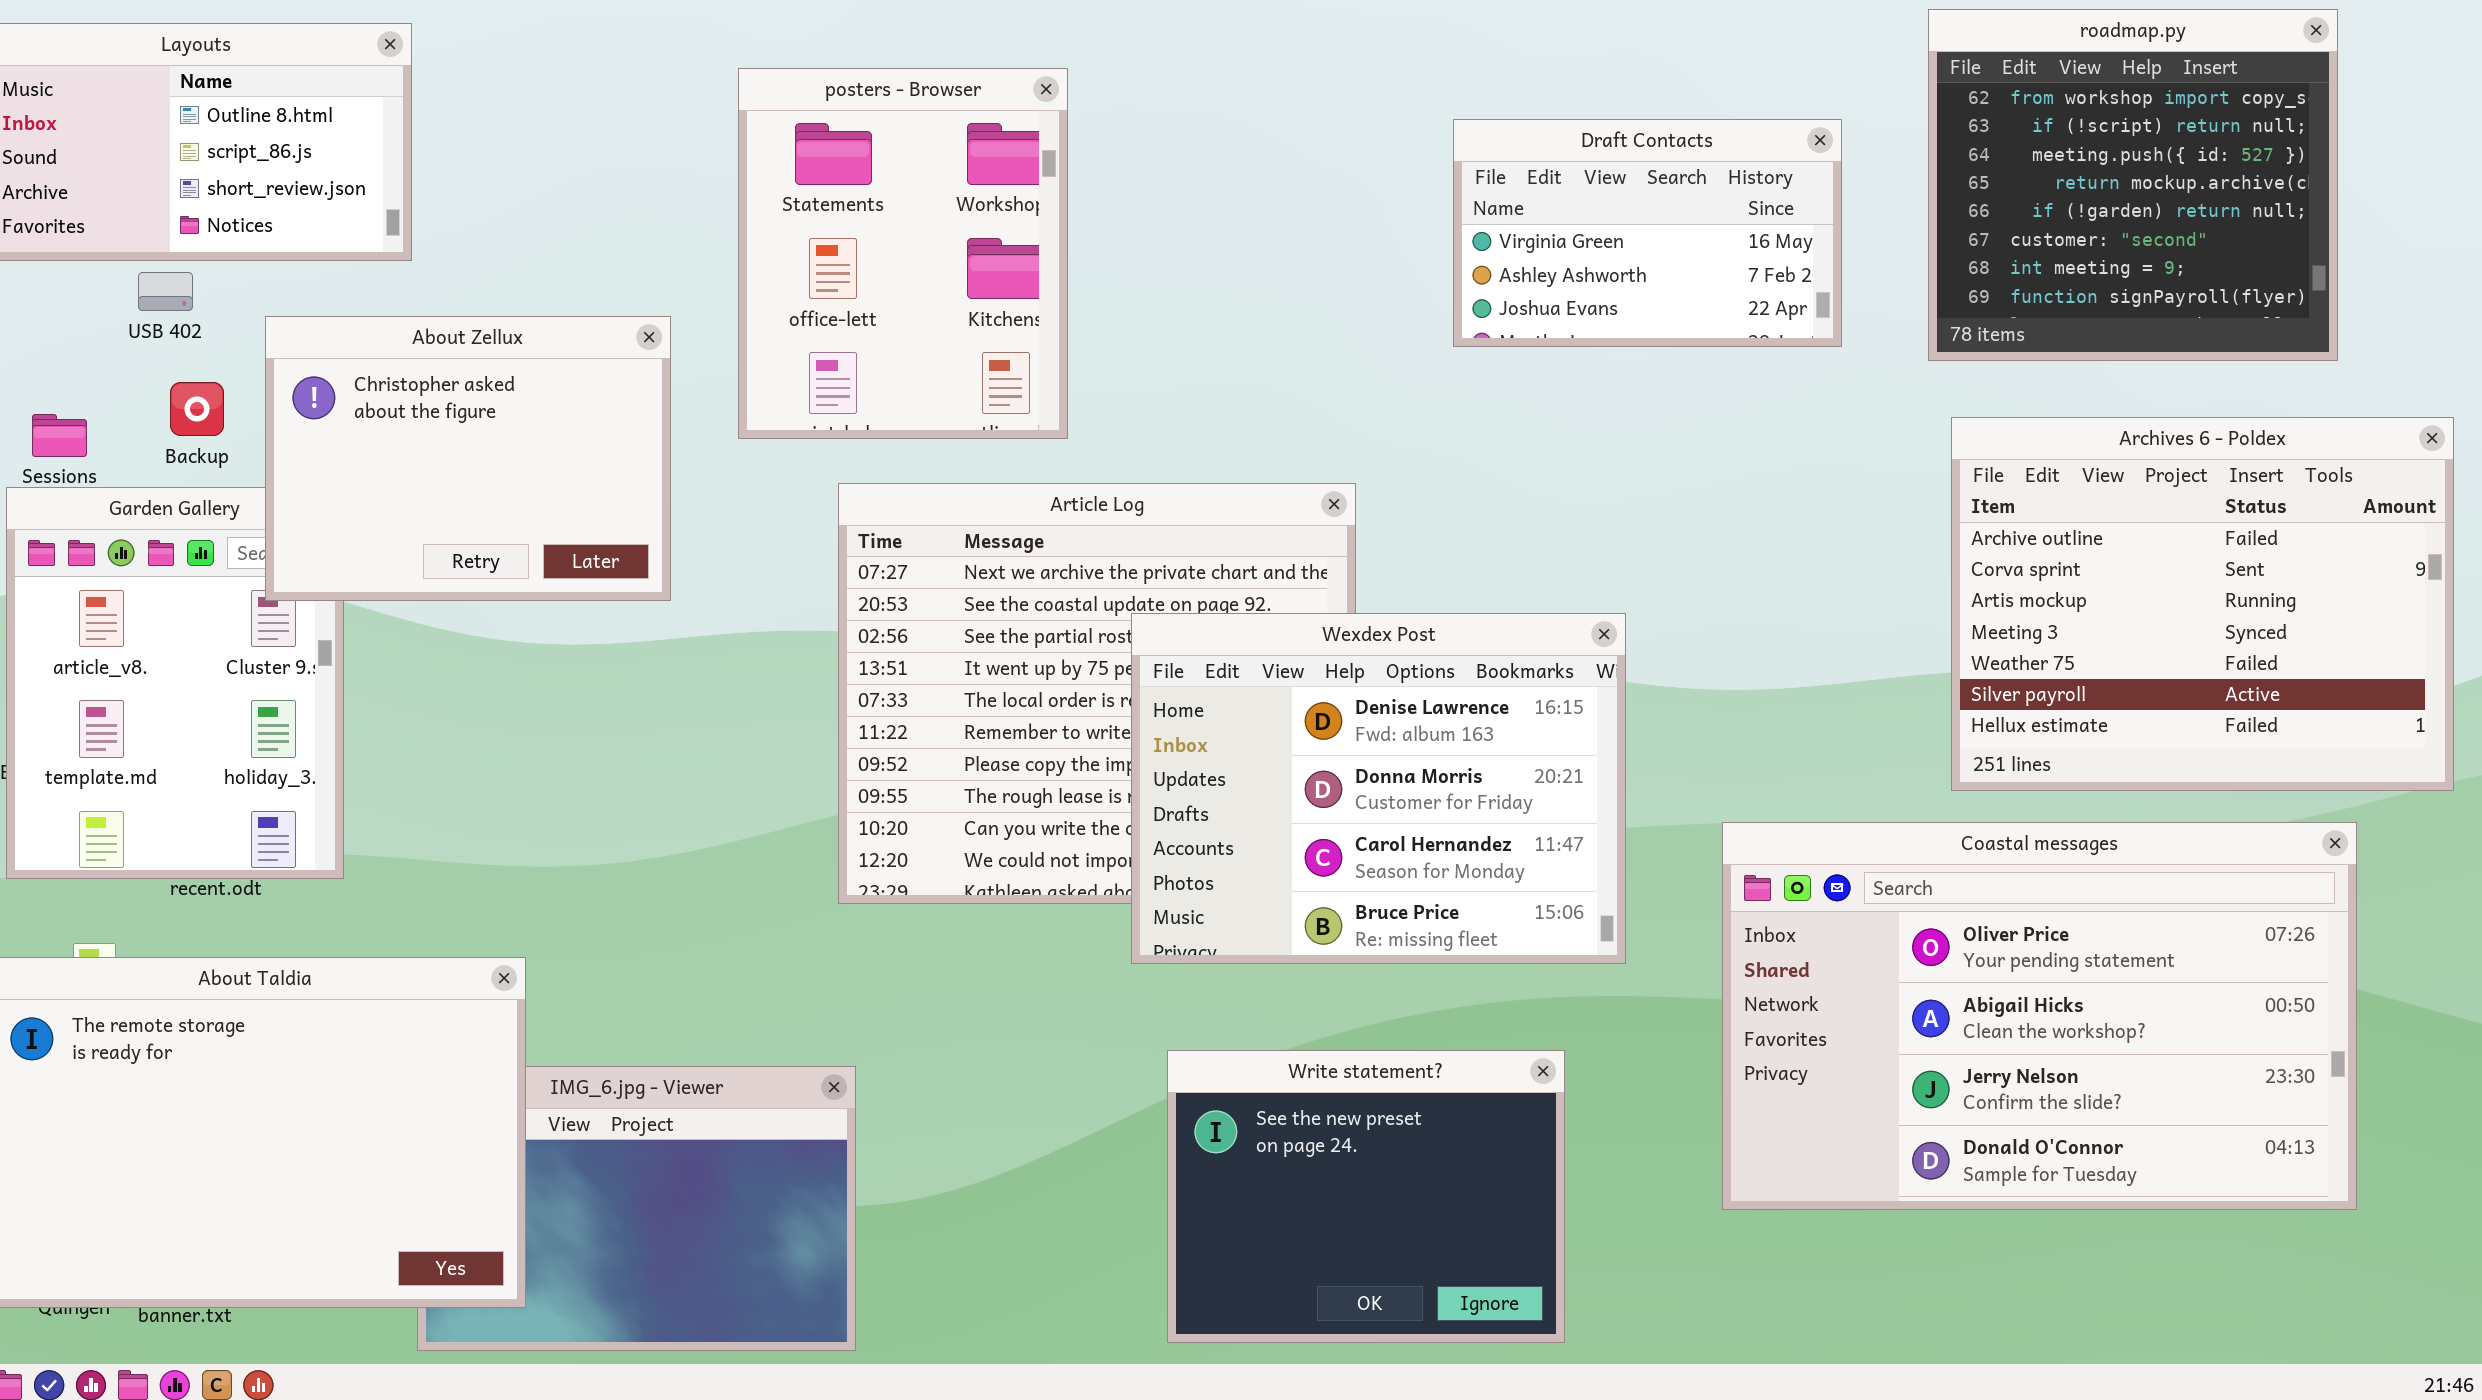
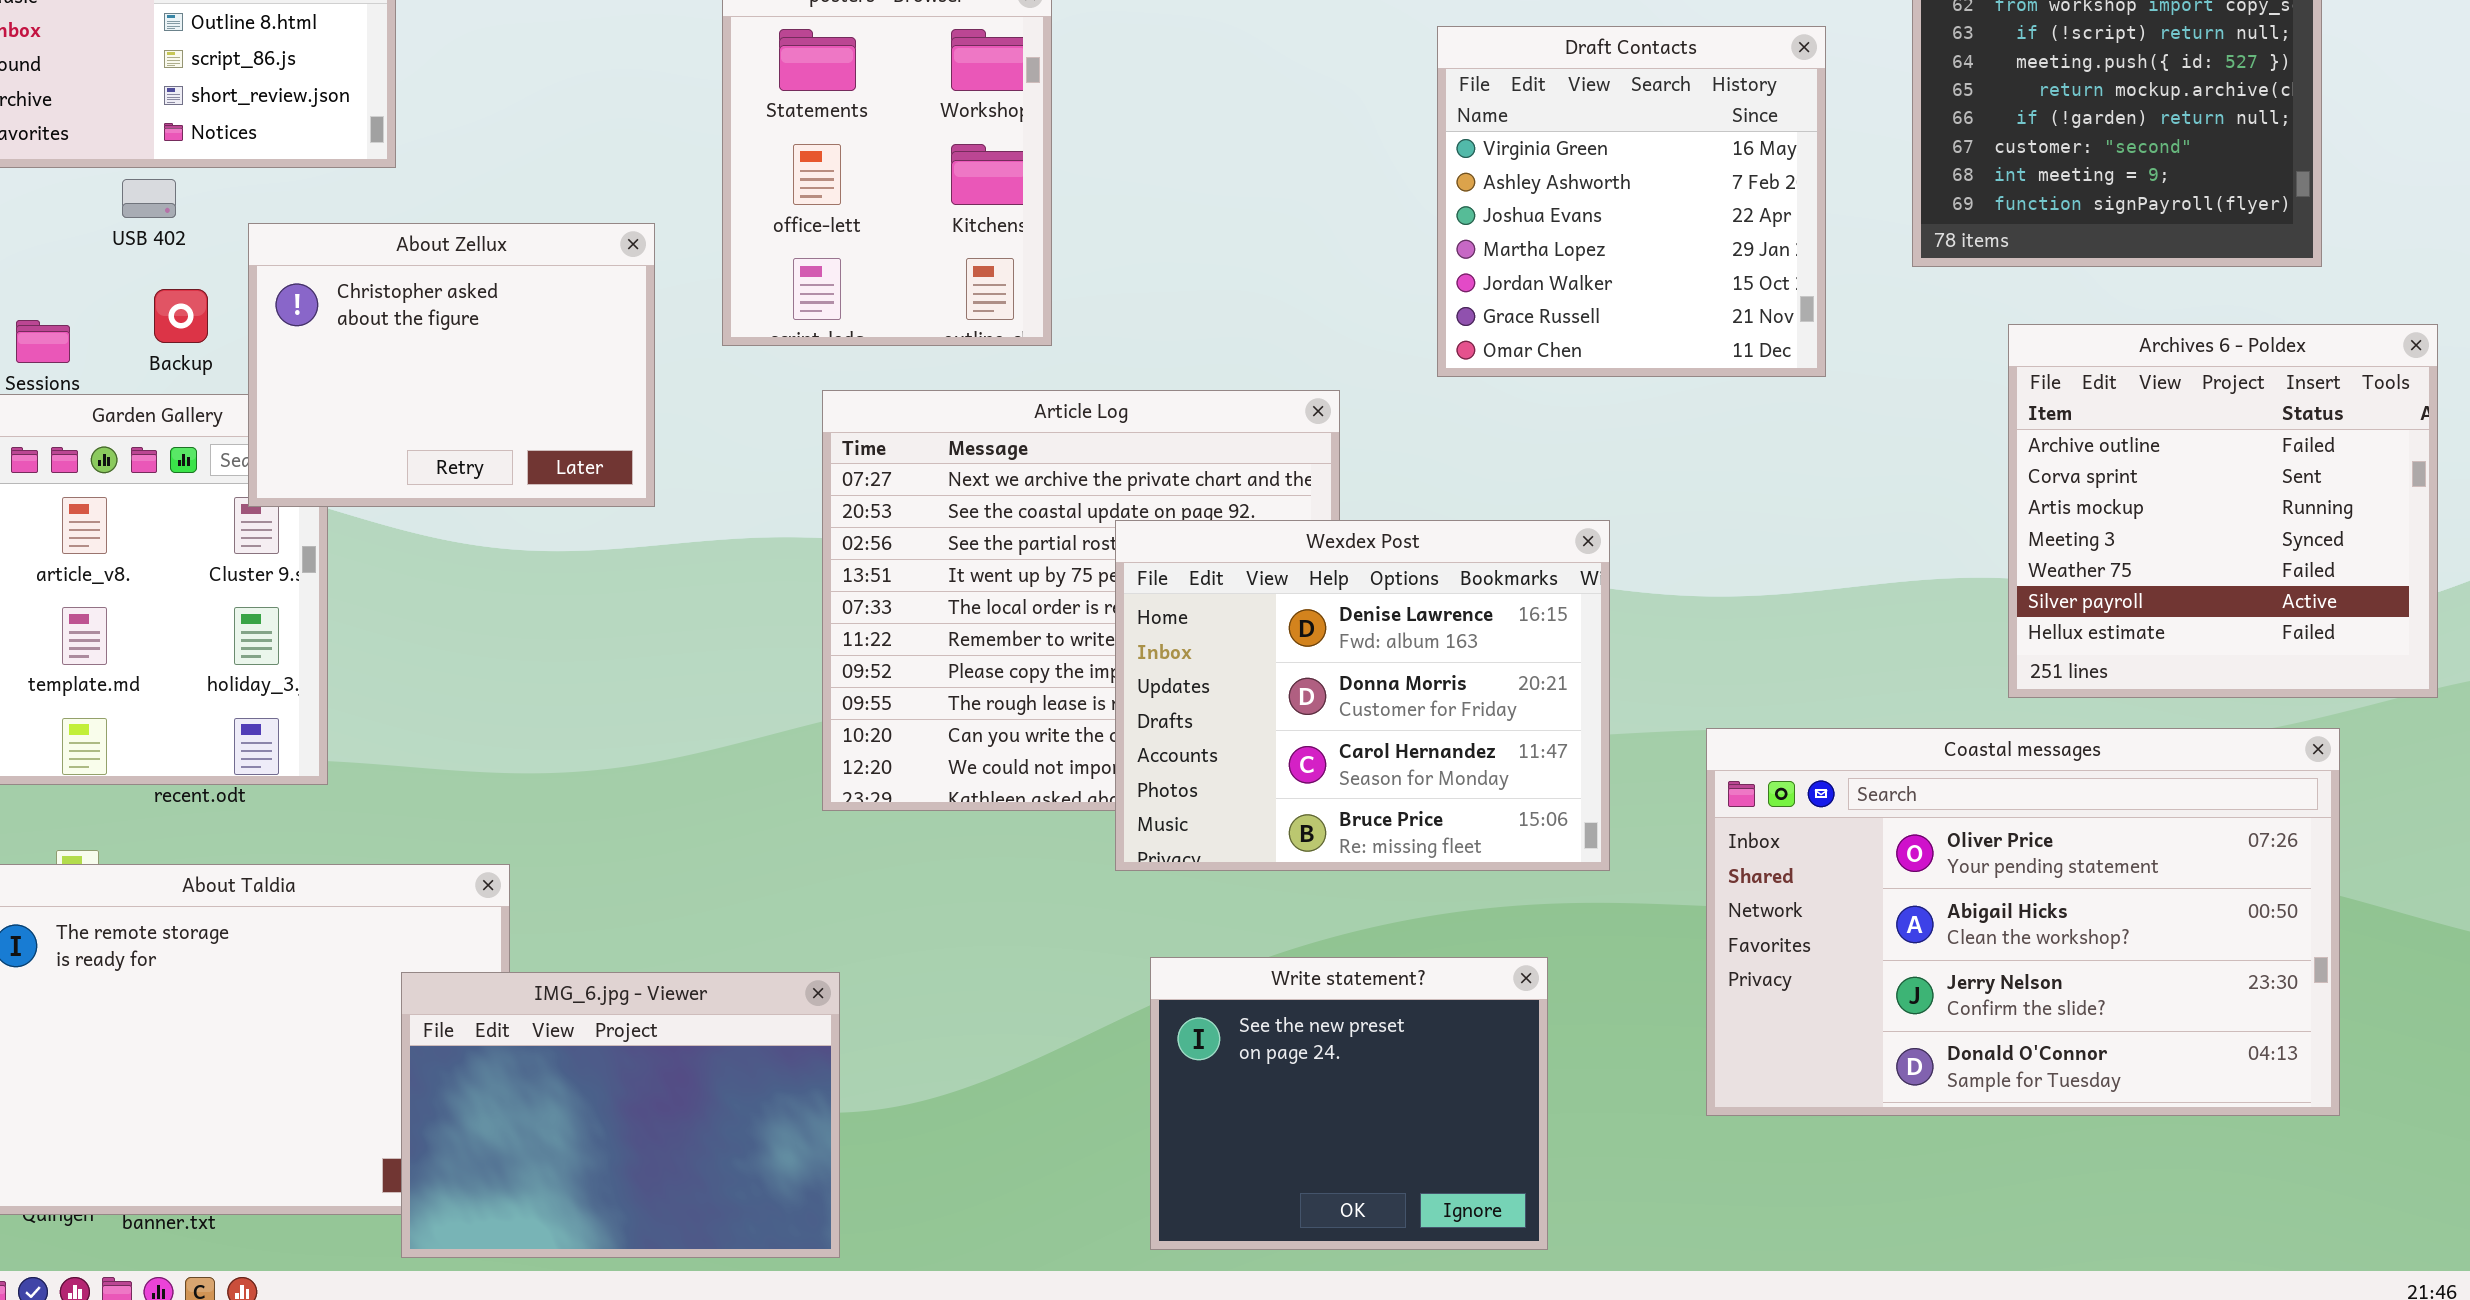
Draft Contacts: [1453,119,1842,347] -> [1437,26,1826,377], resized
Archives 6 - Poldex: [1951,417,2454,791] -> [2008,324,2438,698], resized
IMG_6.jpg - Viewer: [417,1066,856,1351] -> [401,972,840,1258], raised

